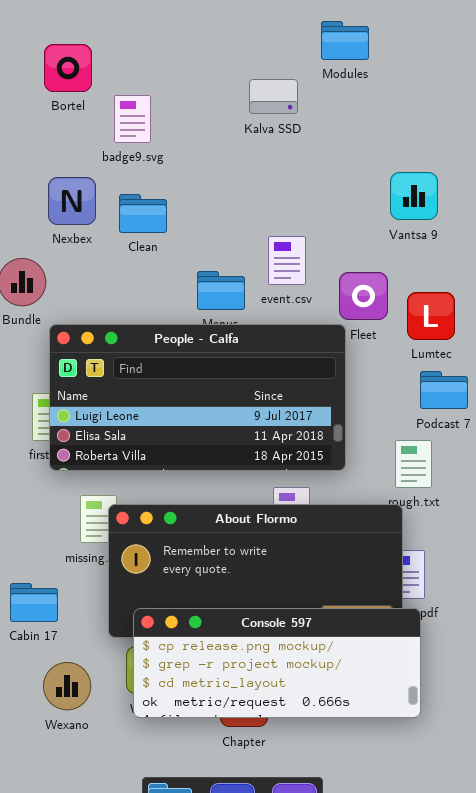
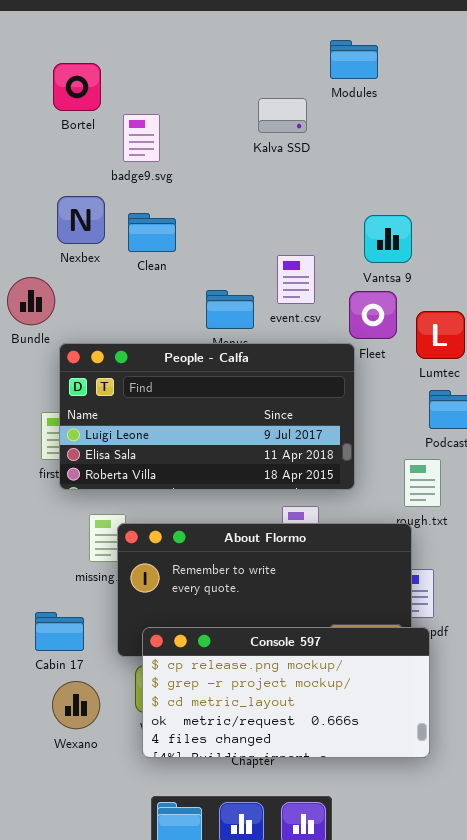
Vantsa 9: [390,172,438,220] -> [364,215,412,263], moved
Cabin 17: [10,583,58,622] -> [35,612,84,651], moved
Console 597: [133,608,421,718] -> [142,627,430,758], resized

